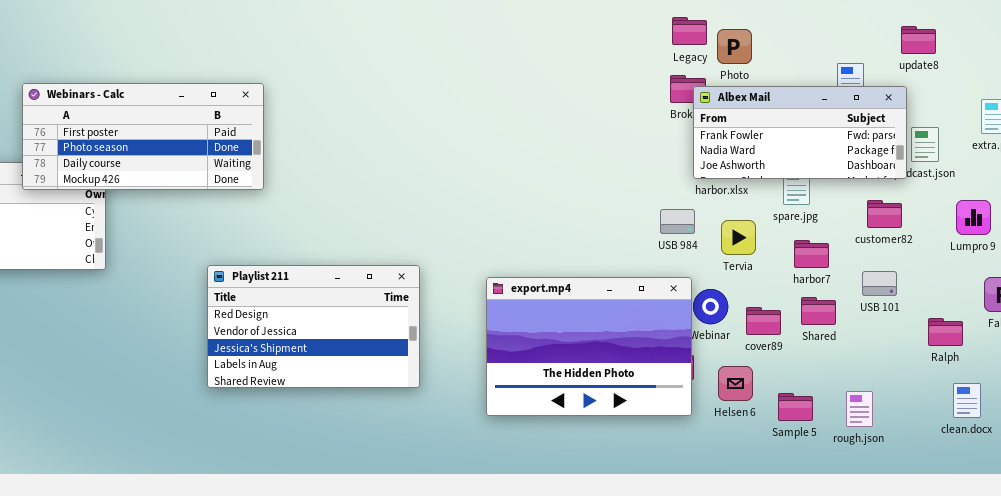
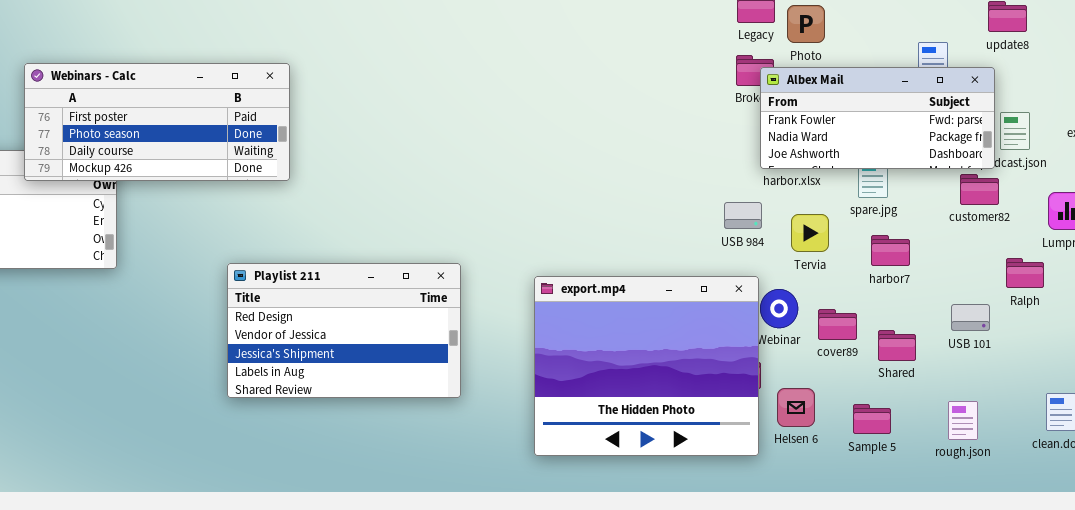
customer82: [867,200,902,228] -> [960,174,999,205], moved
USB 101: [862,271,897,296] -> [951,304,990,331], moved
export.mp4: [486,277,692,416] -> [534,276,759,456], resized
Shared: [801,297,836,325] -> [878,330,916,361], moved
Ralph: [928,318,963,346] -> [1006,258,1044,288], moved
Helsen 6: [718,366,753,401] -> [777,388,815,427], moved
rough.json: [846,391,873,427] -> [948,401,978,440], moved

